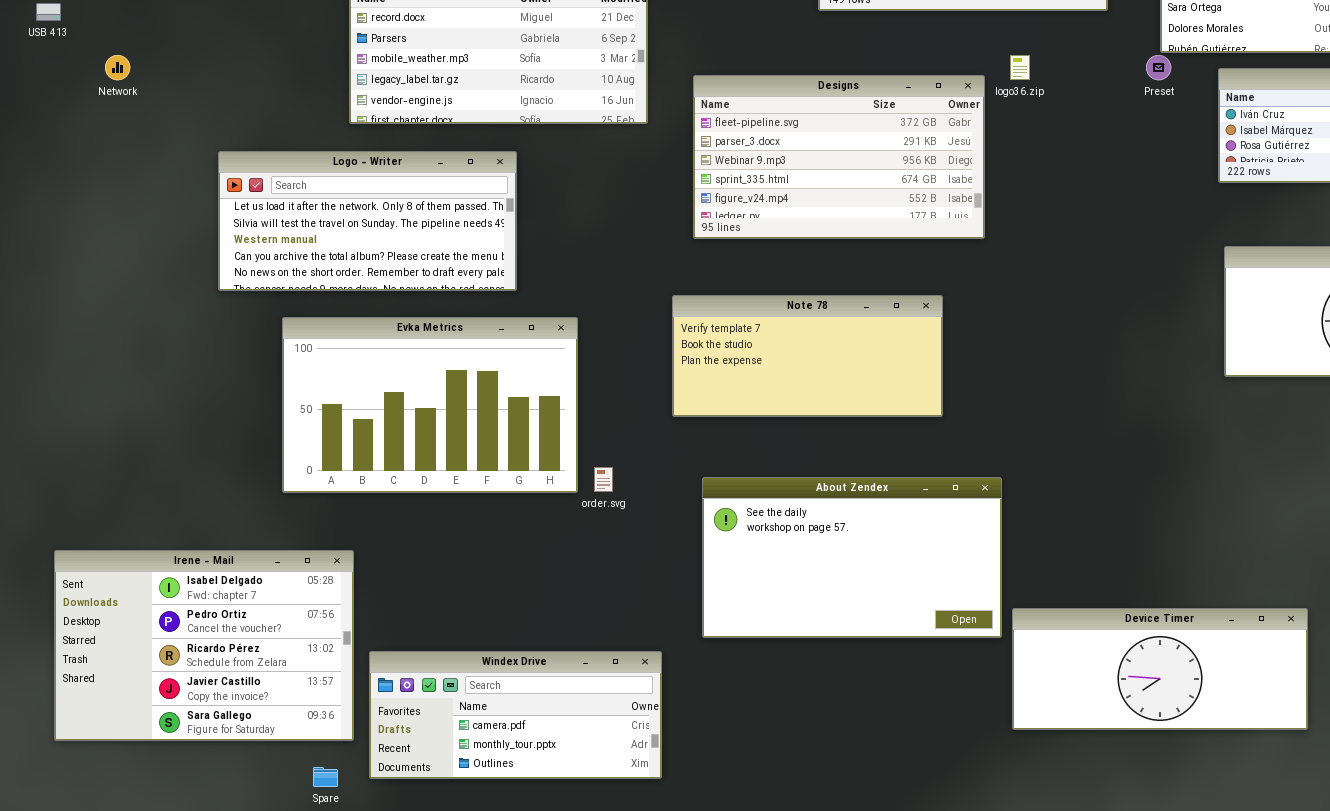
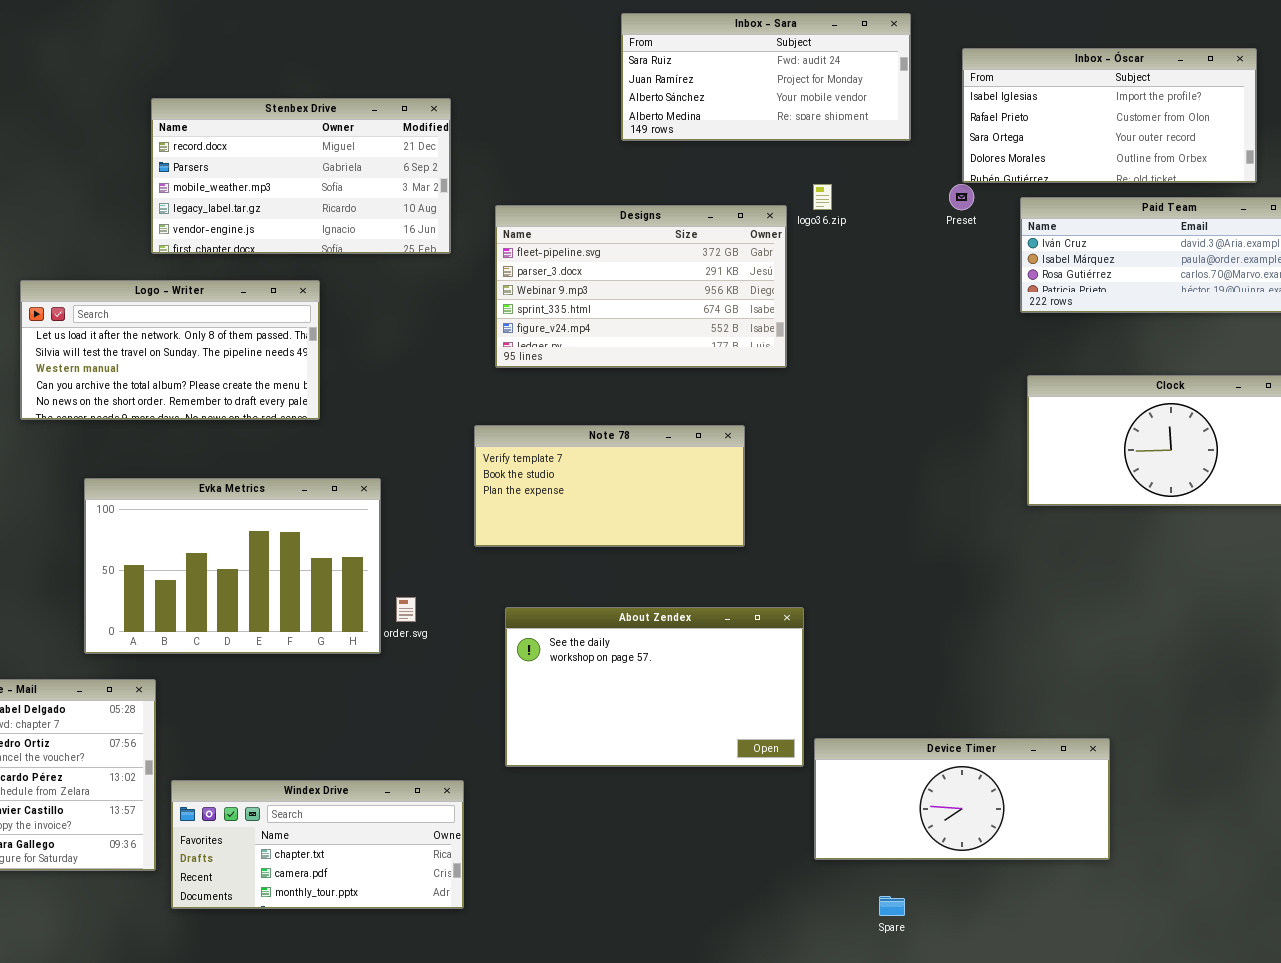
Evka Metrics: [282,317,578,493] -> [84,478,381,654], moved
Windex Drive: [369,651,662,779] -> [171,780,464,909], scrolled up 1 row
Spare: [313,767,338,787] -> [879,896,905,916], moved

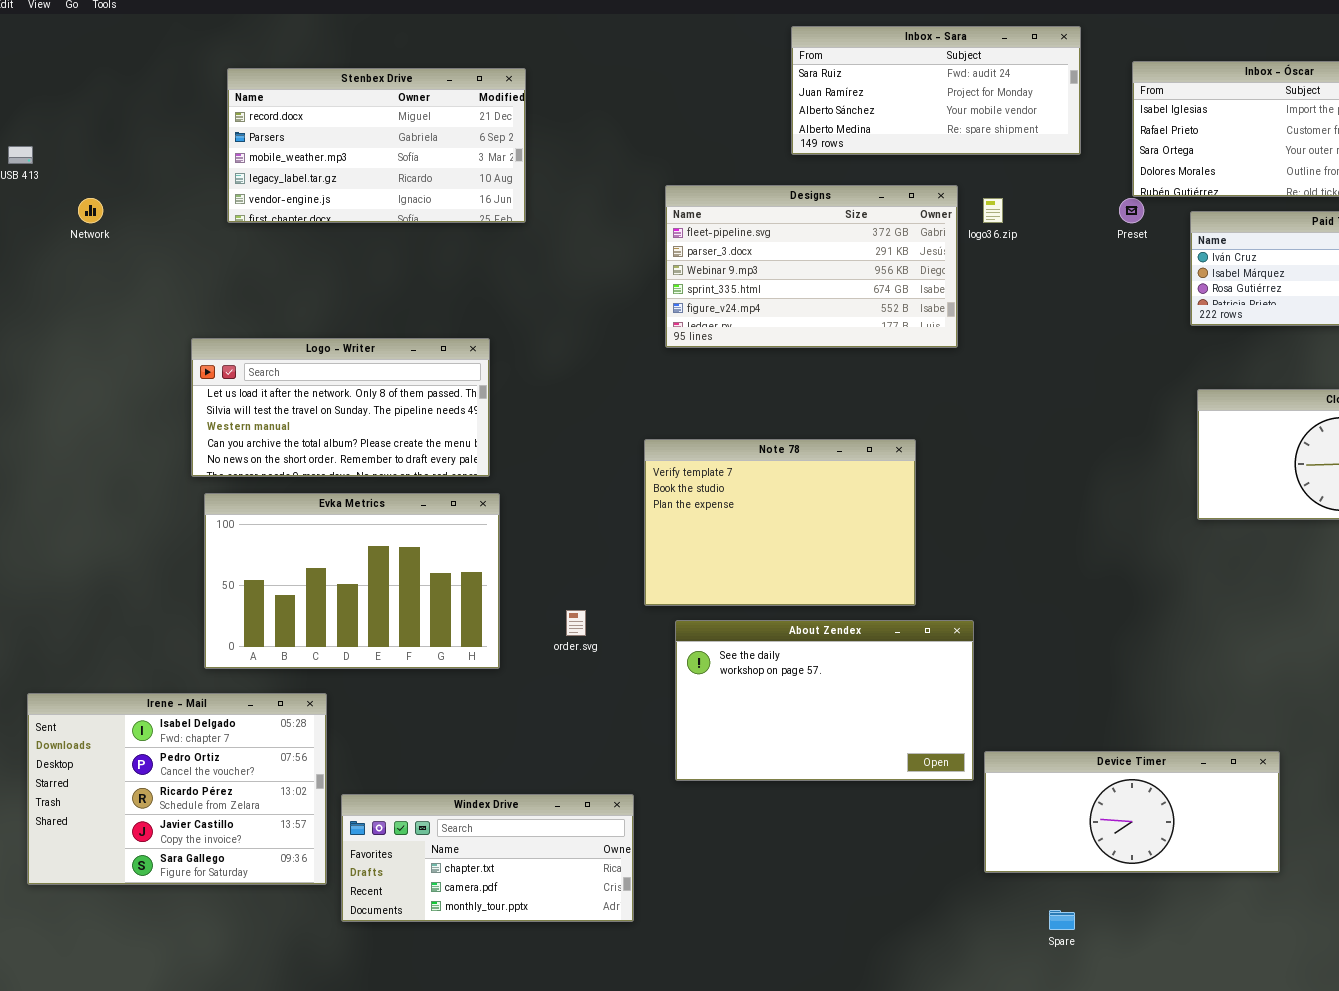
Stenbex Drive: [151,98,451,254] -> [227,68,526,223], moved
Designs: [495,205,787,368] -> [665,185,958,348], moved
Logo - Writer: [20,280,320,420] -> [191,338,490,477], moved
Note 78: [474,425,745,547] -> [644,439,916,606], resized
Evka Metrics: [84,478,381,654] -> [204,493,500,669], moved

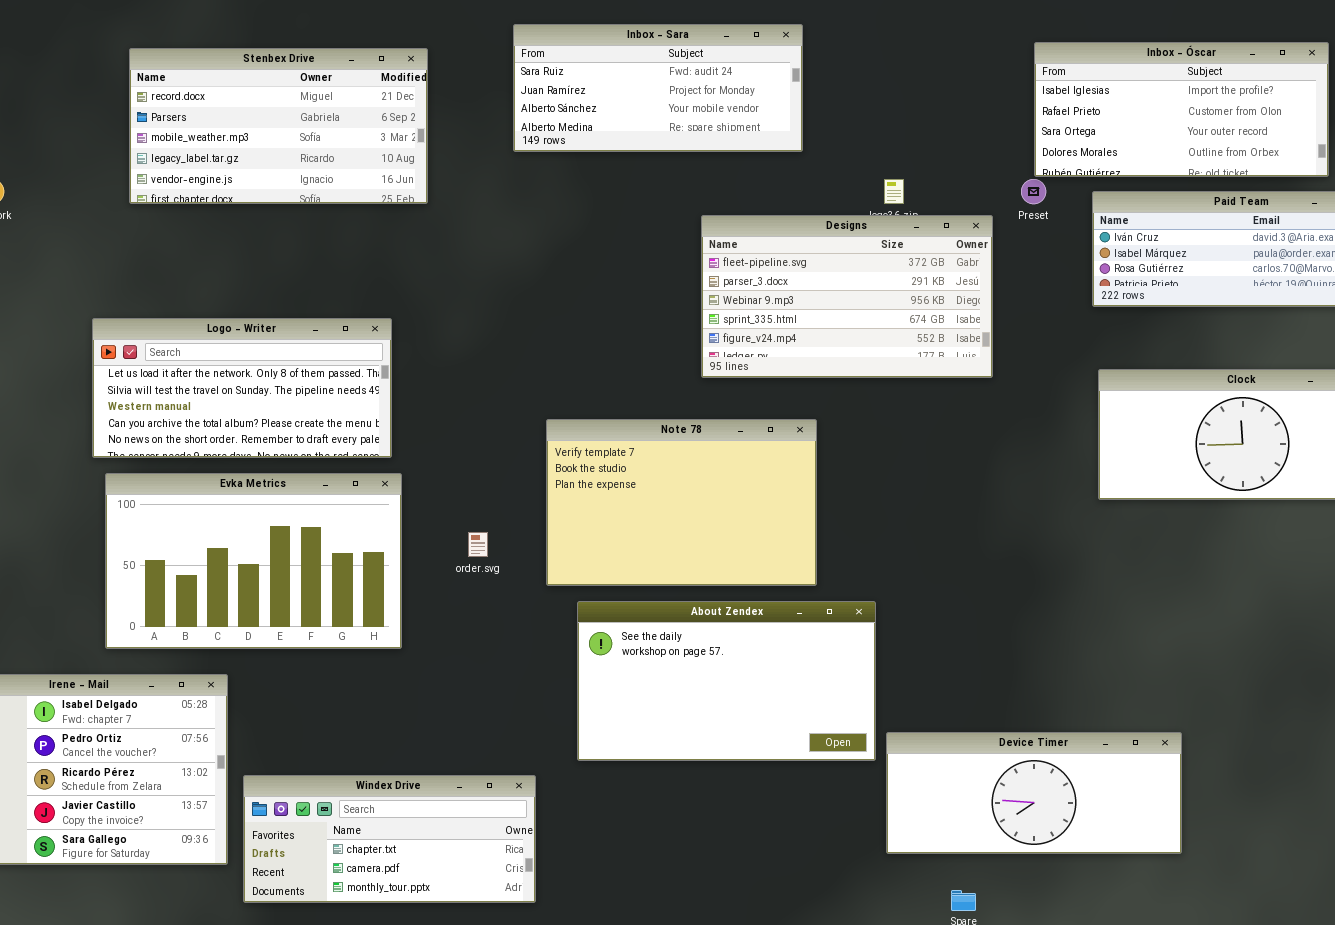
Inbox - Sara: [791,26,1081,155] -> [513,24,803,152], moved
Designs: [665,185,958,348] -> [701,215,993,378], moved
order.svg: [566,610,586,636] -> [468,532,488,557], moved

